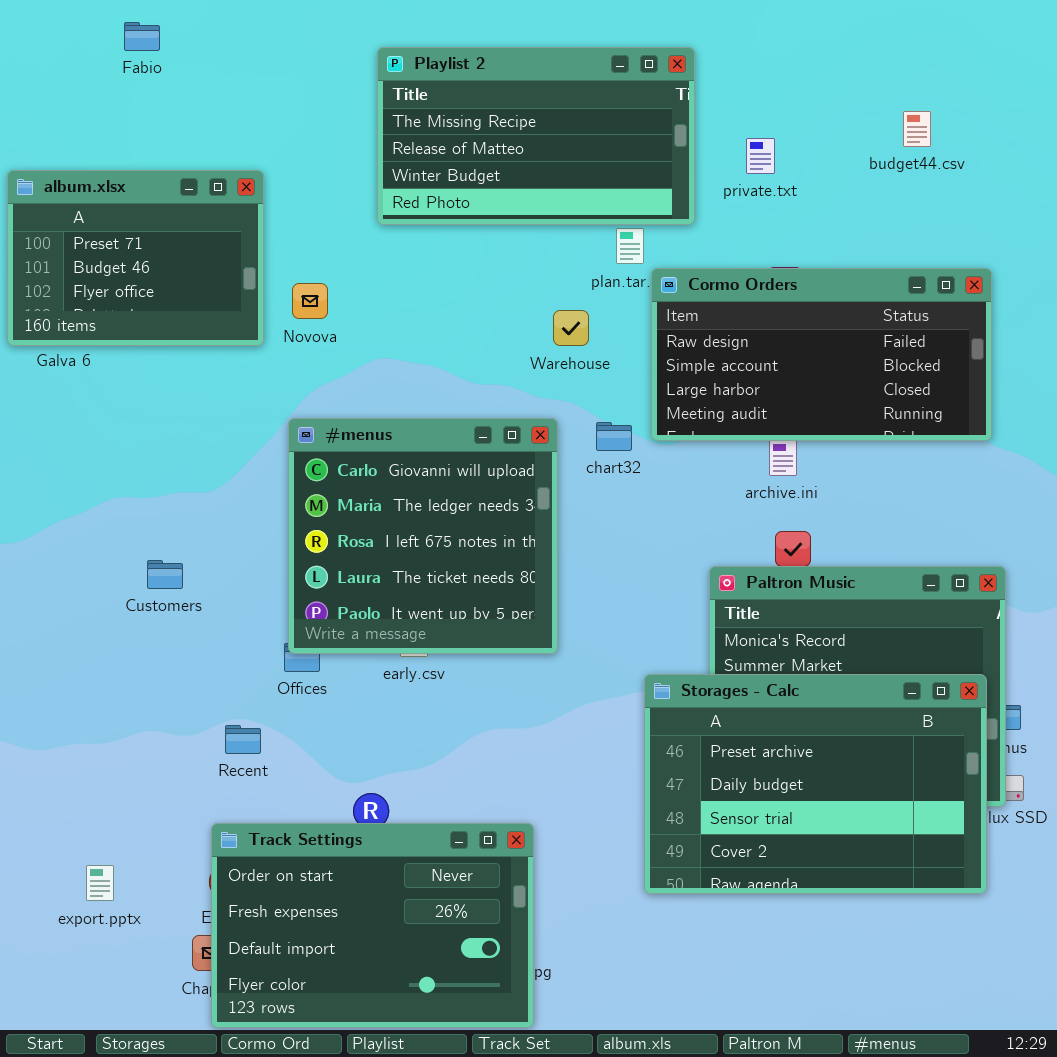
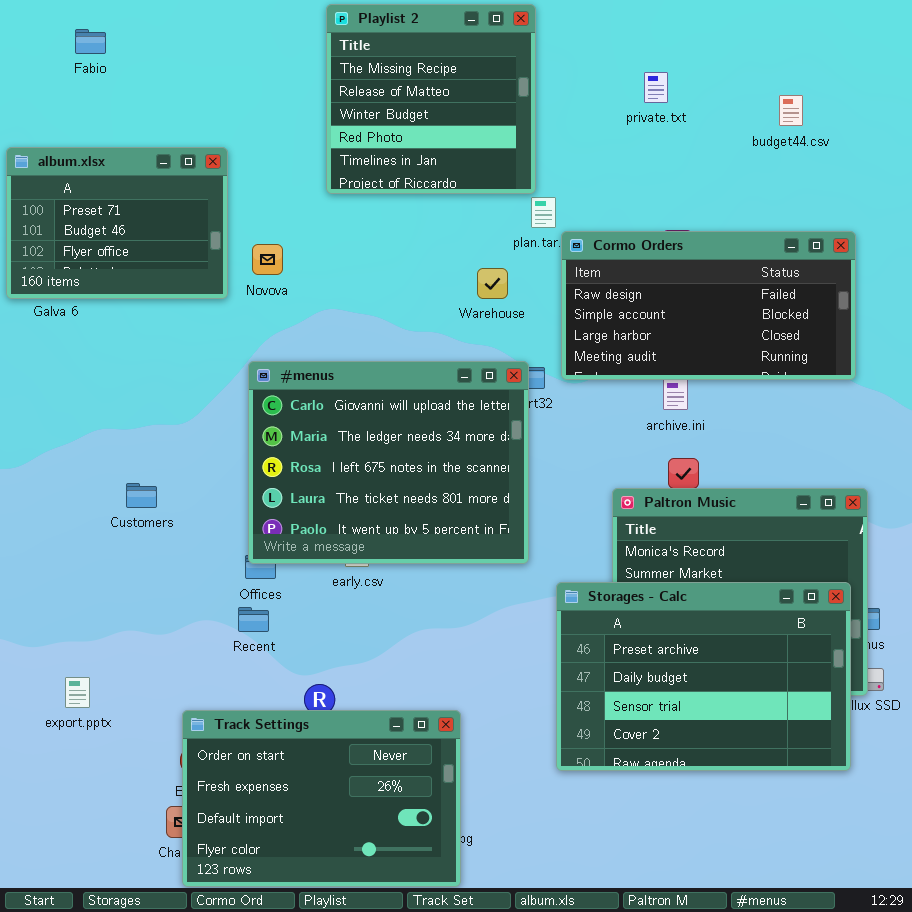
Fabio: [124,22,160,51] -> [75,29,106,54], moved
Playlist 2: [377,47,695,225] -> [326,4,536,194], resized
private.txt: [746,138,775,174] -> [644,72,668,103], moved
#menus: [288,418,558,654] -> [248,361,529,564], resized
Recent: [225,725,261,754] -> [238,607,269,632], moved
export.pptx: [86,865,114,901] -> [65,677,90,708], moved

